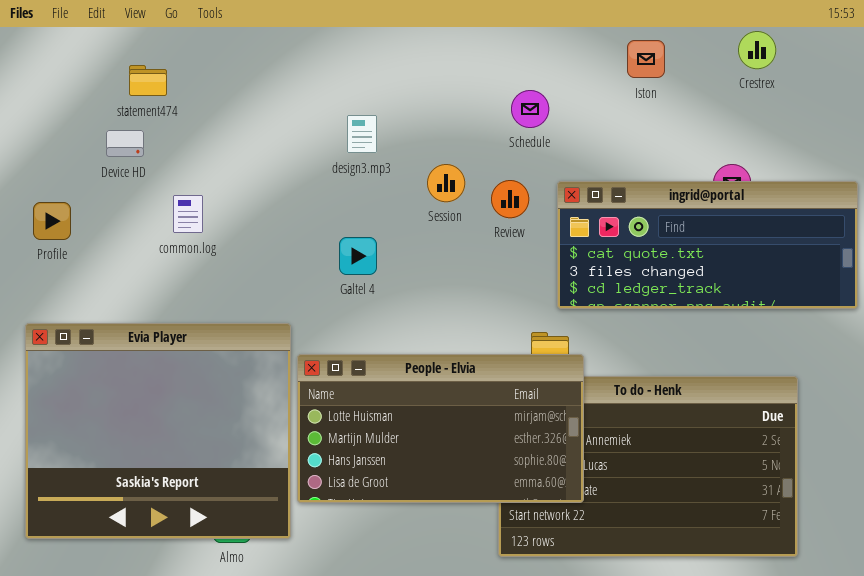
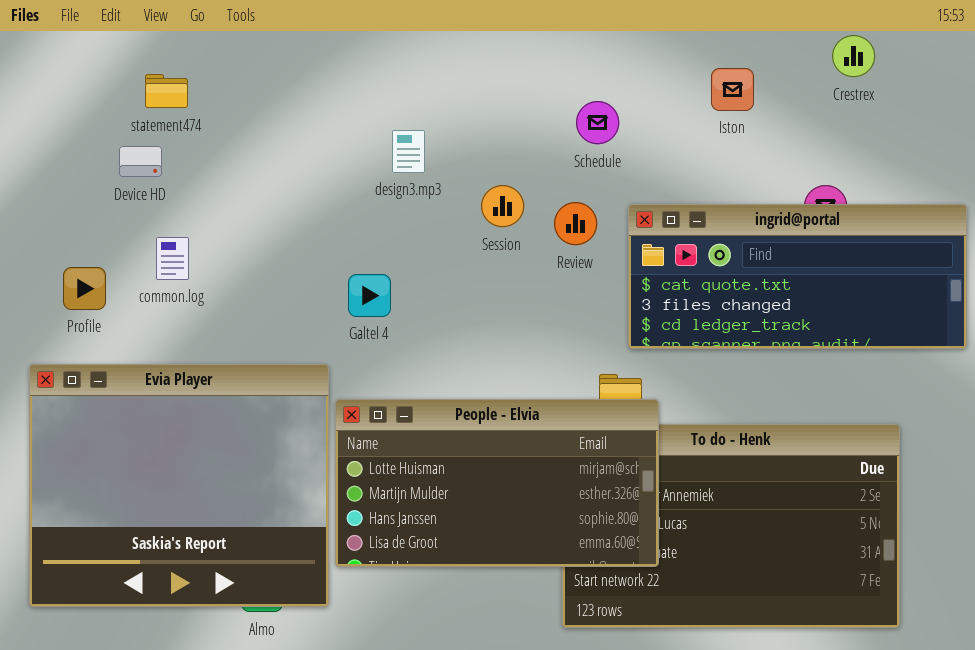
Iston: [627,40,665,78] -> [711,68,754,111], moved
common.log: [173,195,203,233] -> [156,237,189,280], moved
Profile: [33,202,71,240] -> [63,267,106,310], moved
Galtel 4: [339,237,377,275] -> [348,274,391,317], moved

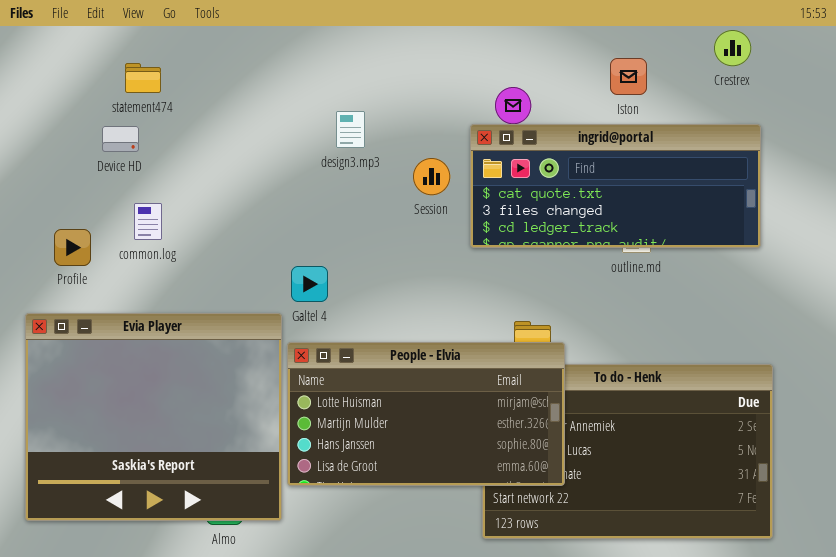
ingrid@portal: [628,204,967,349] -> [470,124,761,248], moved
Galtel 4: [348,274,391,317] -> [291,266,328,302], moved

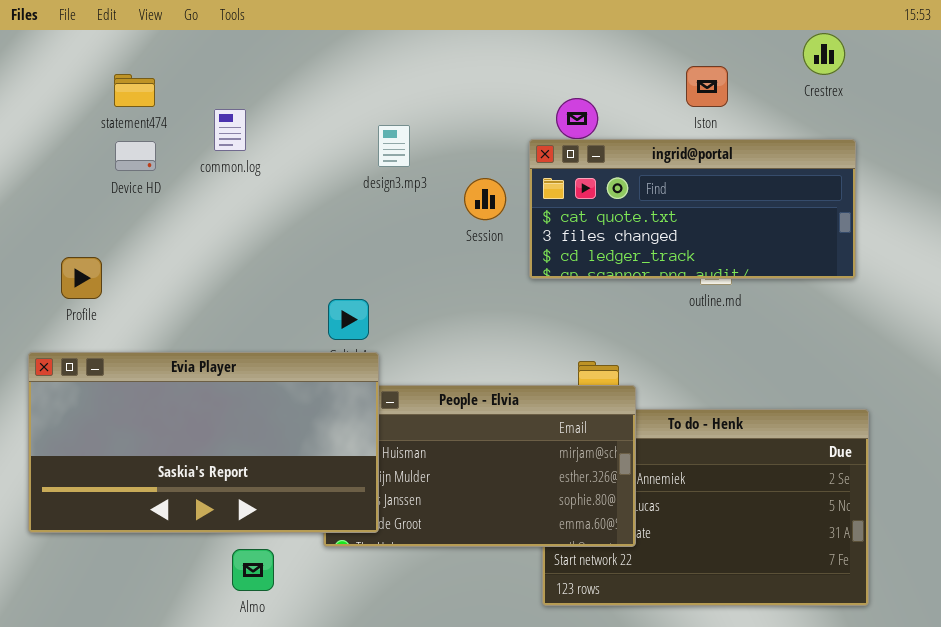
statement474: [125,63,161,93] -> [114,74,155,107], moved
common.log: [134,203,162,240] -> [214,109,246,151], moved
Evia Player: [25,313,282,521] -> [28,352,379,533], resized

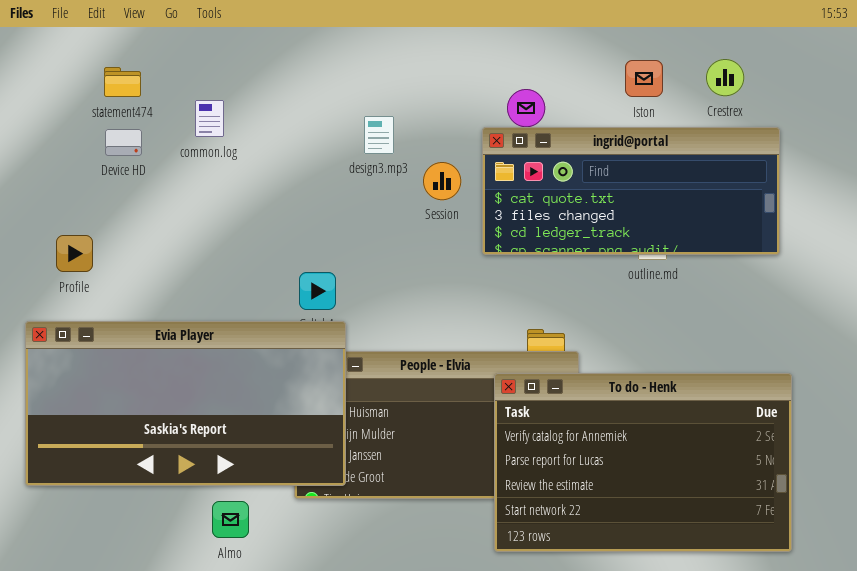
Crestrex: [803,33,845,75] -> [706,59,744,96], moved
design3.mp3: [378,125,410,167] -> [364,116,394,154], moved
To do - Henk: [542,409,869,606] -> [494,373,792,552], raised

